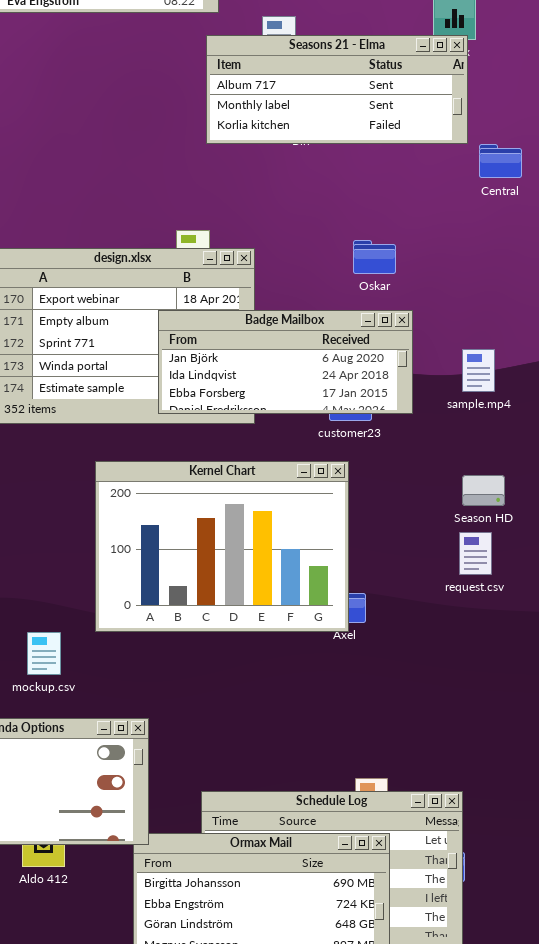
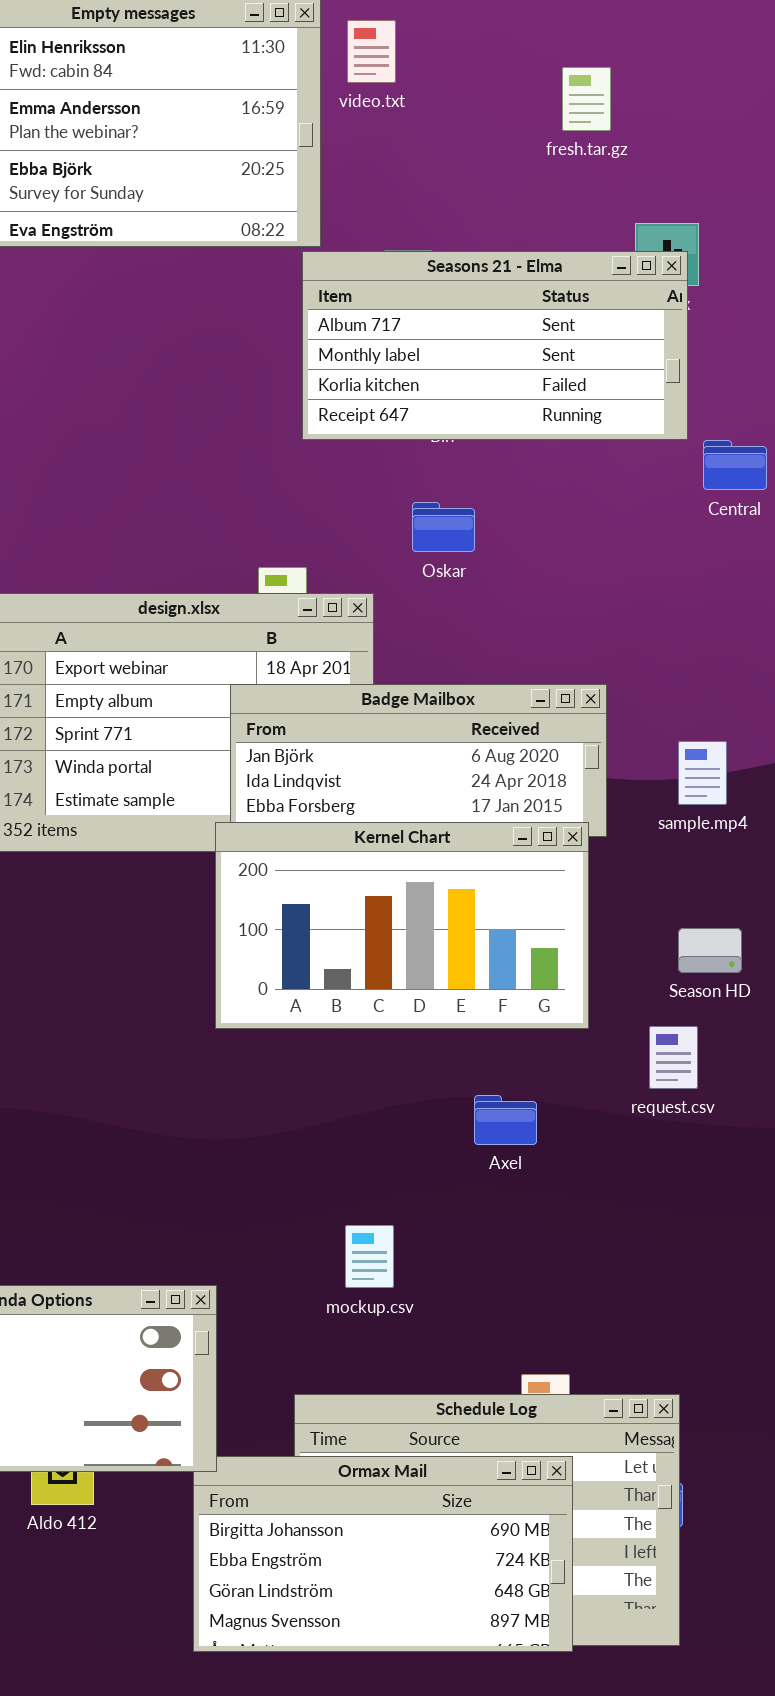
Seasons 21 - Elma: [206,35,468,144] -> [302,251,688,440], resized
Oskar: [353,240,396,274] -> [412,502,475,552], moved
Kernel Chart: [95,461,349,632] -> [215,822,589,1029], moved, resized
request.csv: [459,532,492,575] -> [649,1026,698,1089], moved
mockup.csv: [27,632,61,675] -> [345,1225,394,1288], moved

